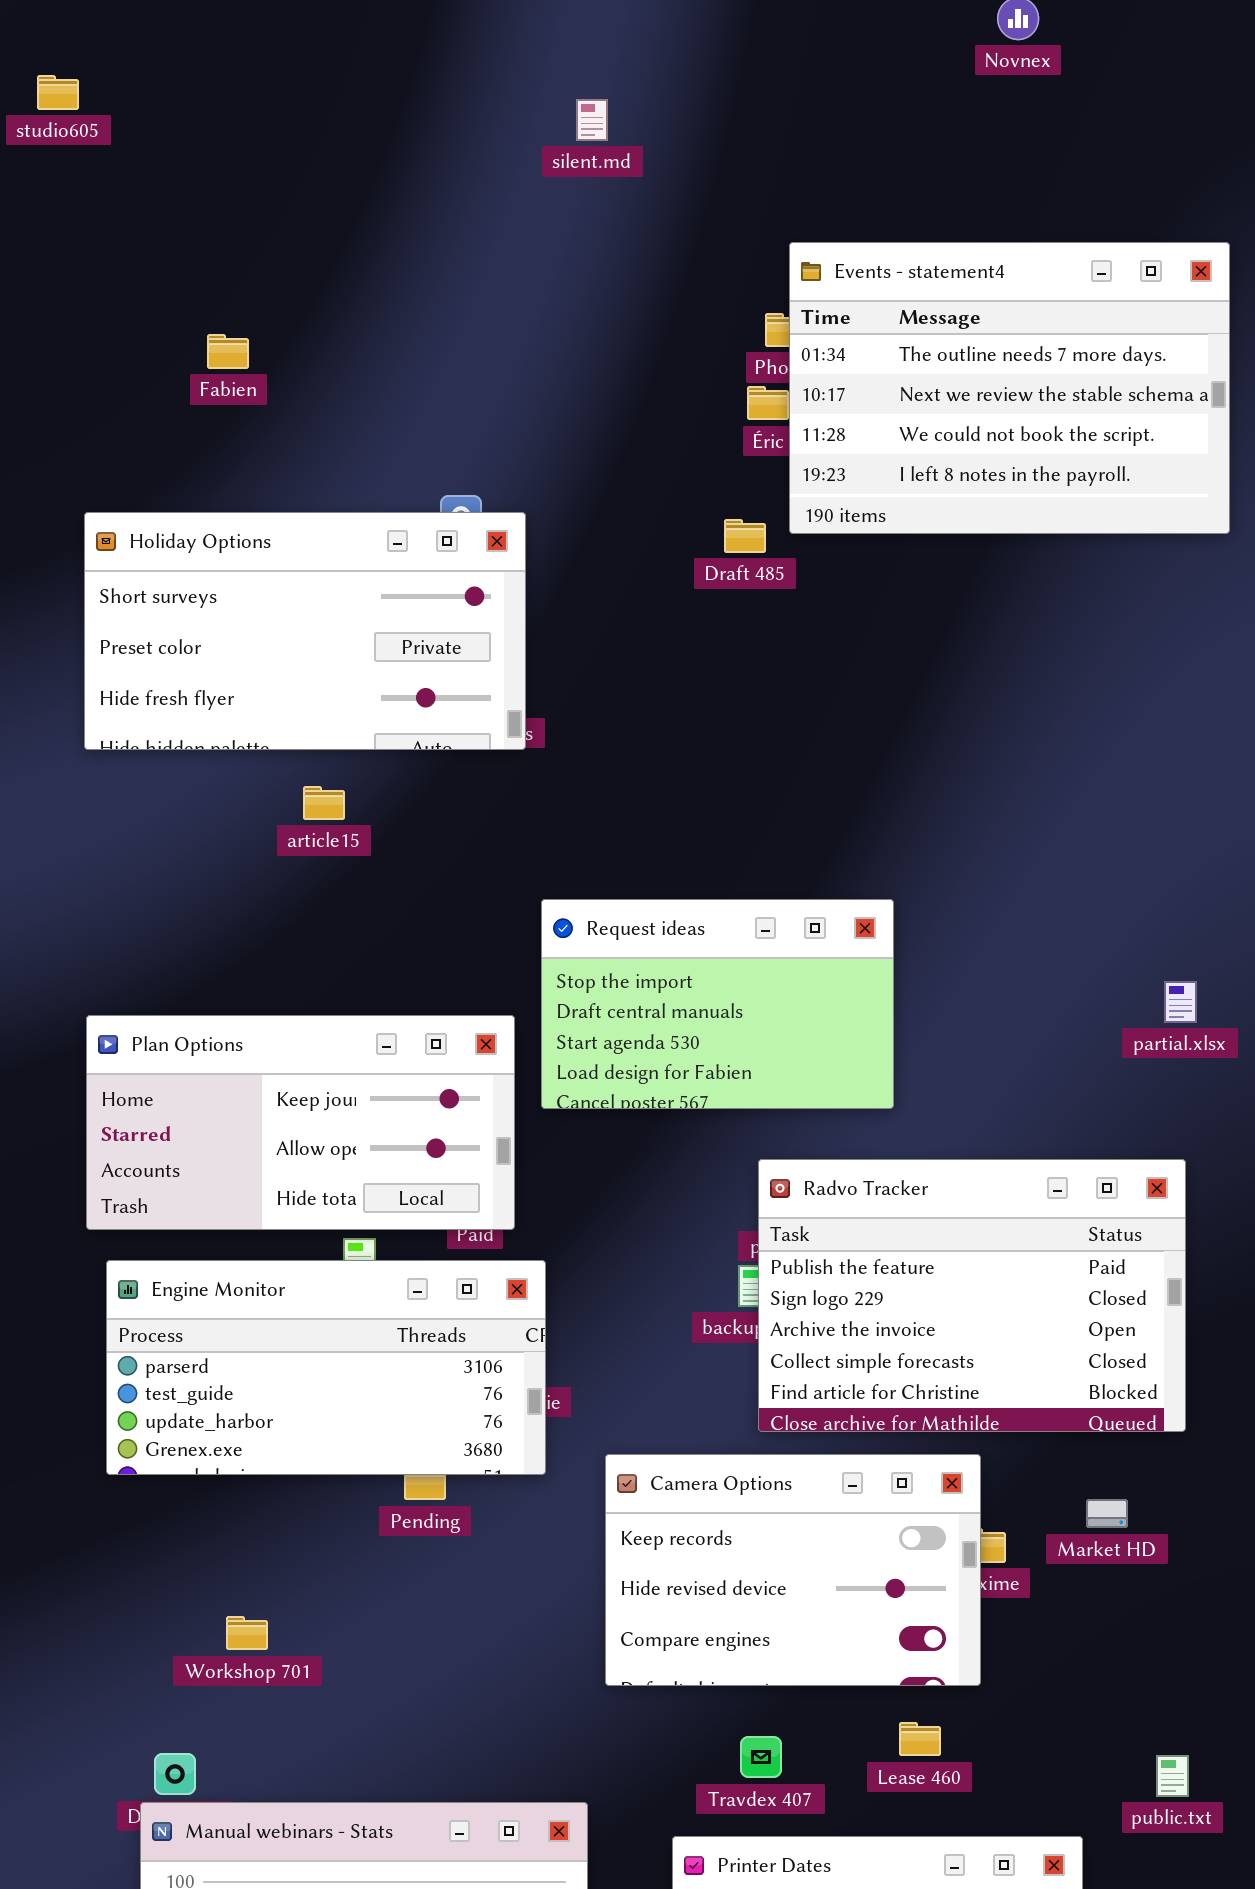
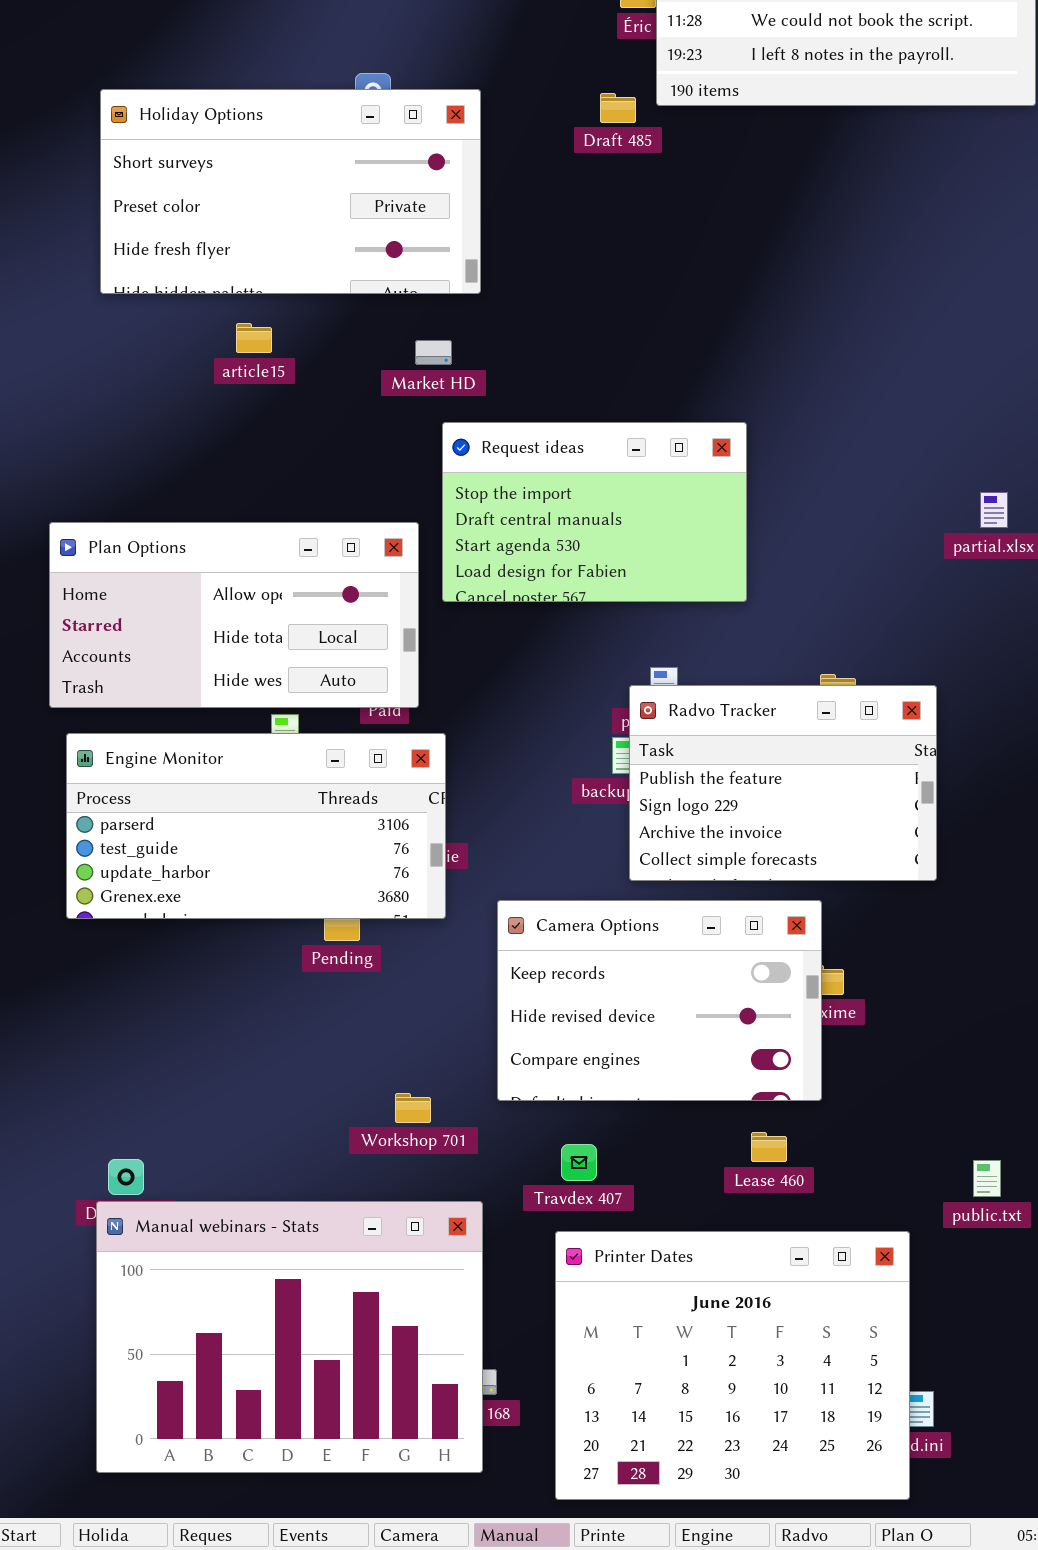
Holiday Options: [84,512,526,750] -> [100,89,481,294], moved
Plan Options: [86,1015,515,1230] -> [49,522,419,708], scrolled down 1 row
Radvo Tracker: [758,1159,1186,1432] -> [629,685,937,881], resized
Market HD: [1086,1499,1128,1528] -> [415,340,452,365], moved
Workshop 701: [226,1616,268,1650] -> [395,1093,431,1123], moved
Travdex 407: [740,1736,782,1778] -> [561,1144,597,1181], moved

